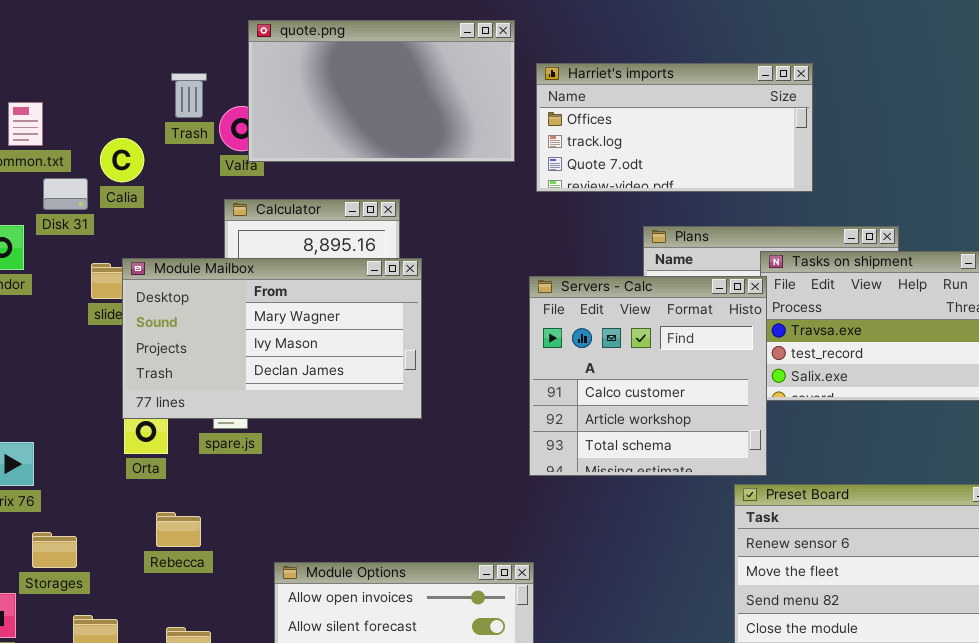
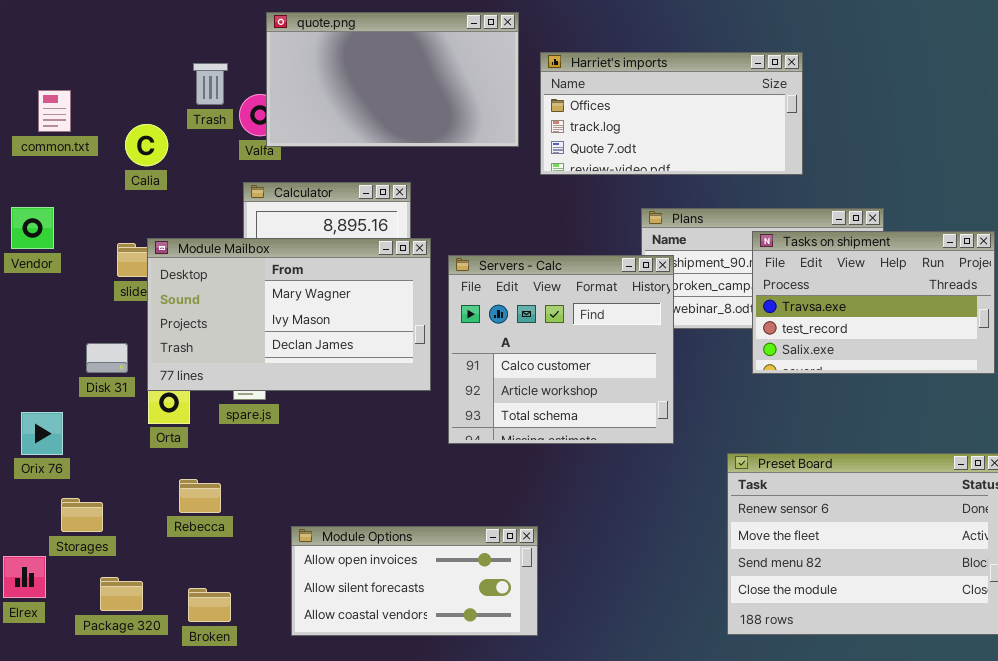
Disk 31: [43,178,88,210] -> [86,343,128,373], moved
Servers - Calc: [529,276,767,476] -> [448,255,674,444], moved

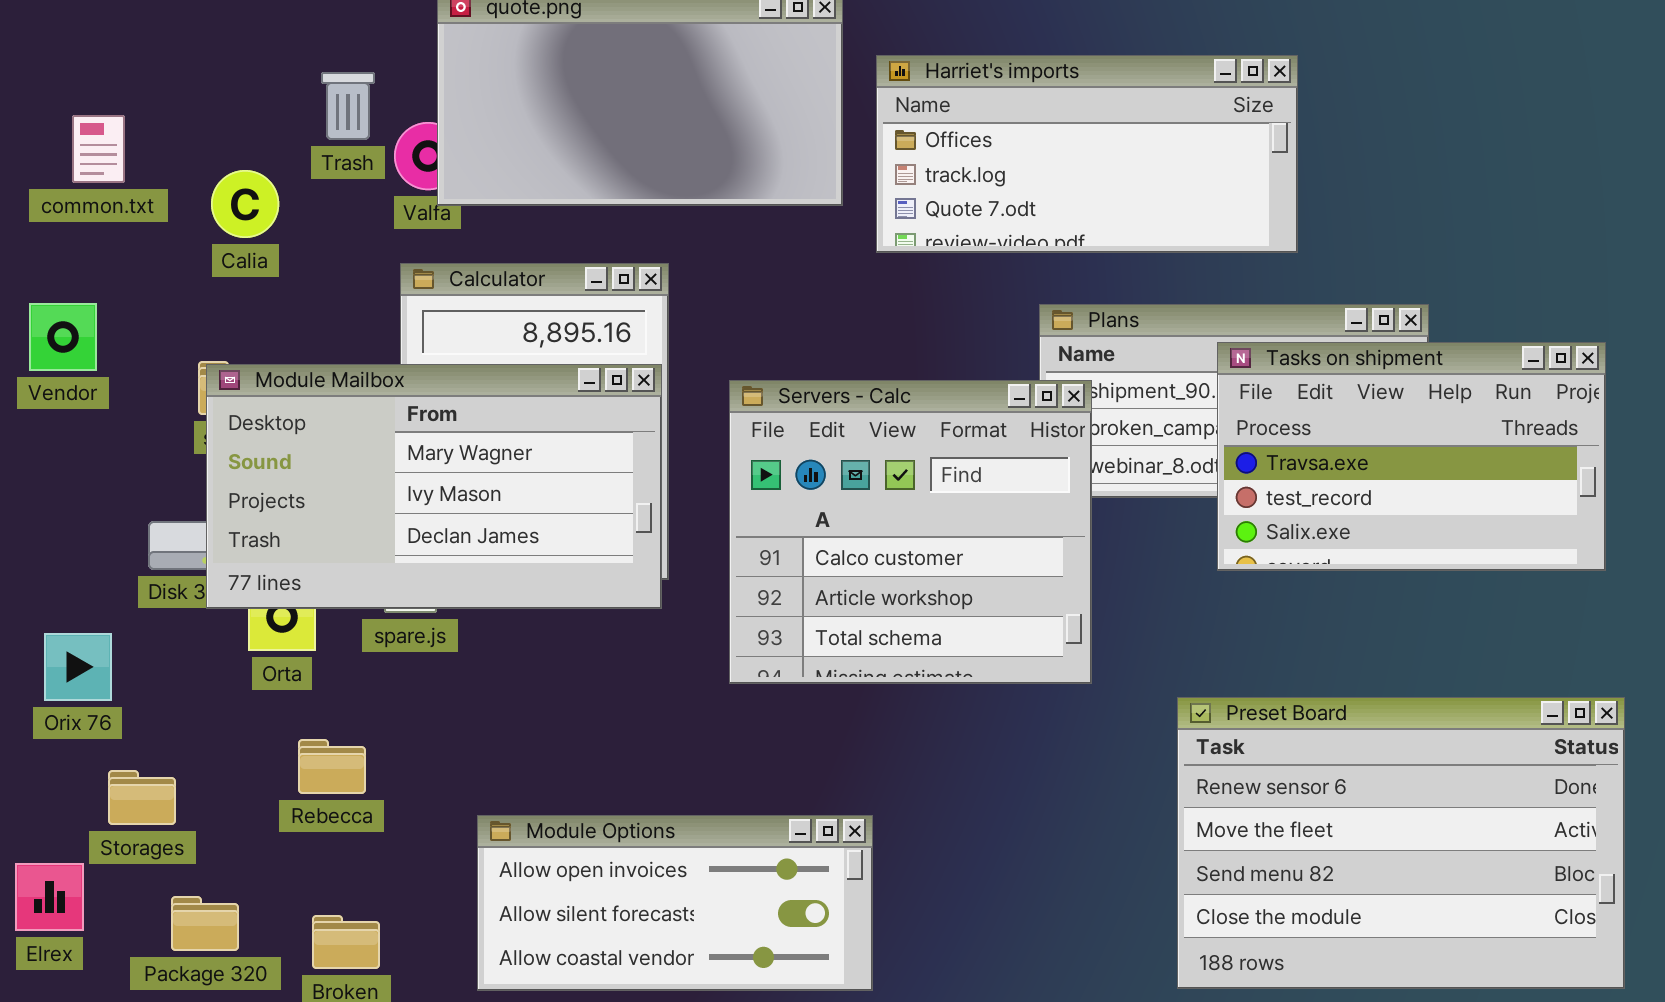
Module Mailbox: [147,238,431,391] -> [206,364,662,609], moved

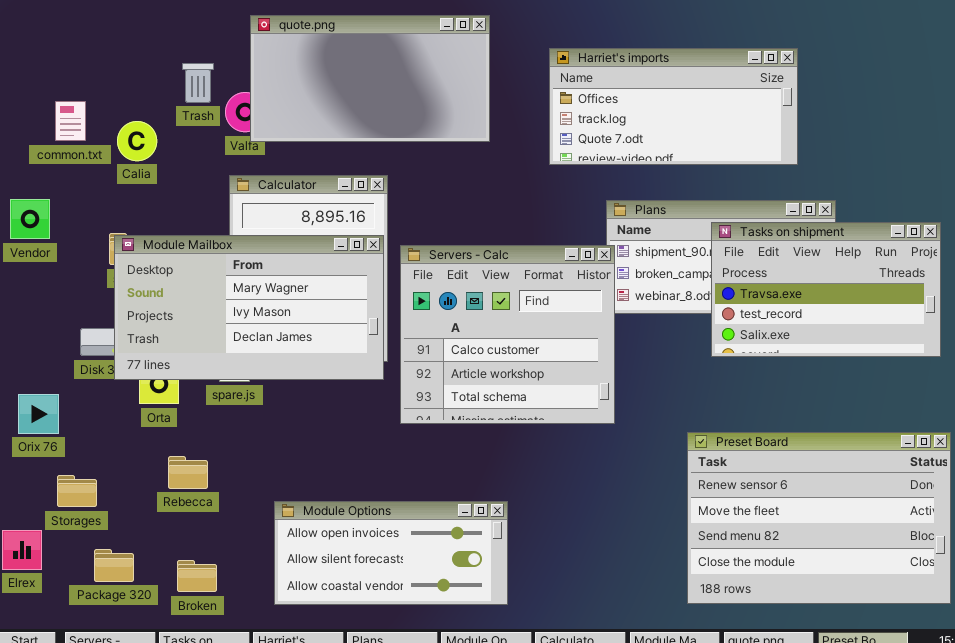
Harriet's imports: [876,55,1298,253] -> [549,48,798,165], moved
common.txt: [72,115,125,183] -> [55,101,86,141], moved
Servers - Calc: [729,380,1092,684] -> [400,245,615,424], moved

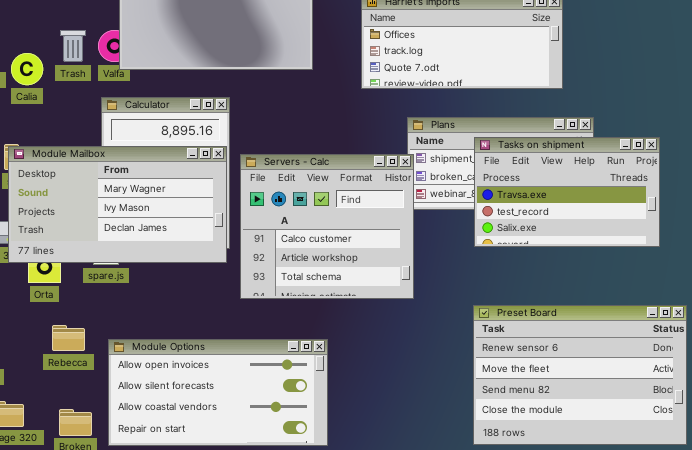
Trash: [182,63,214,103] -> [60,30,86,62], moved
Tasks on shipment: [711,222,941,357] -> [474,137,660,247], moved
Module Options: [274,501,508,605] -> [108,339,328,446], resized

